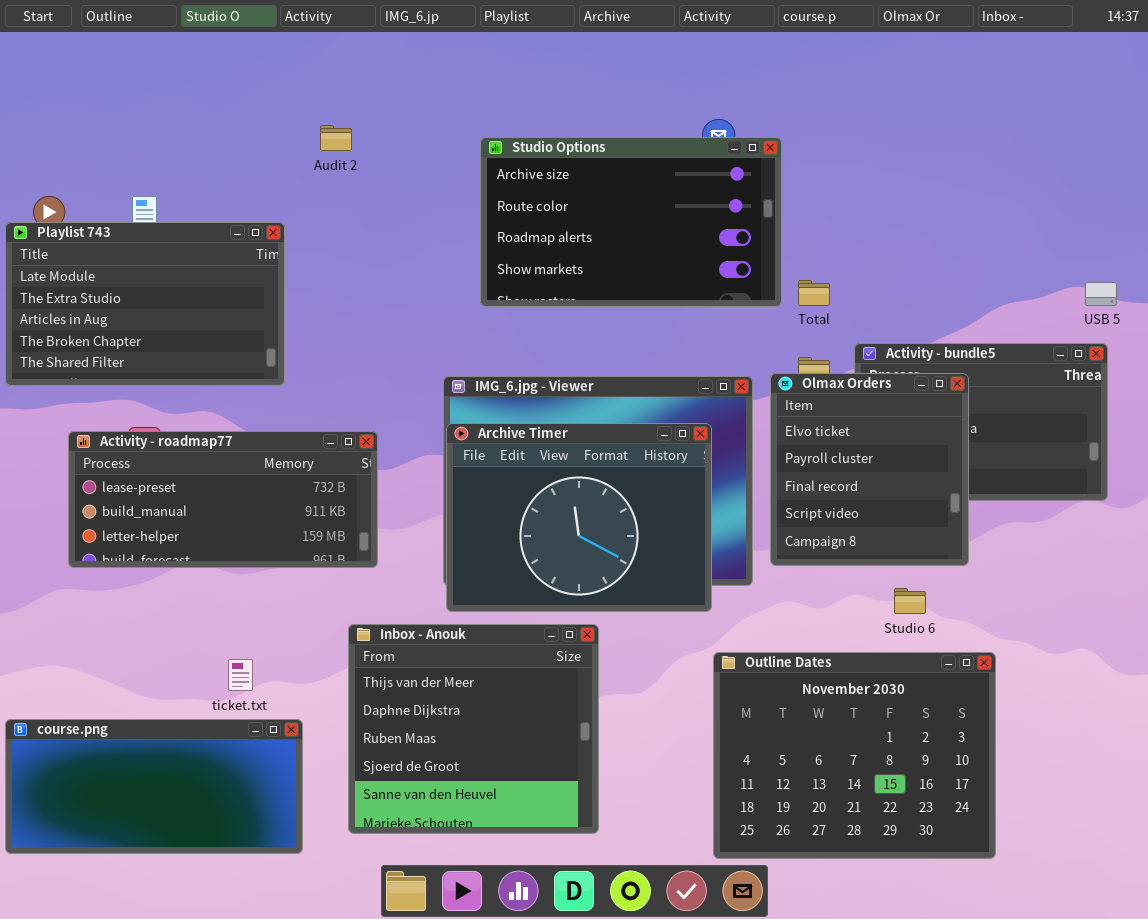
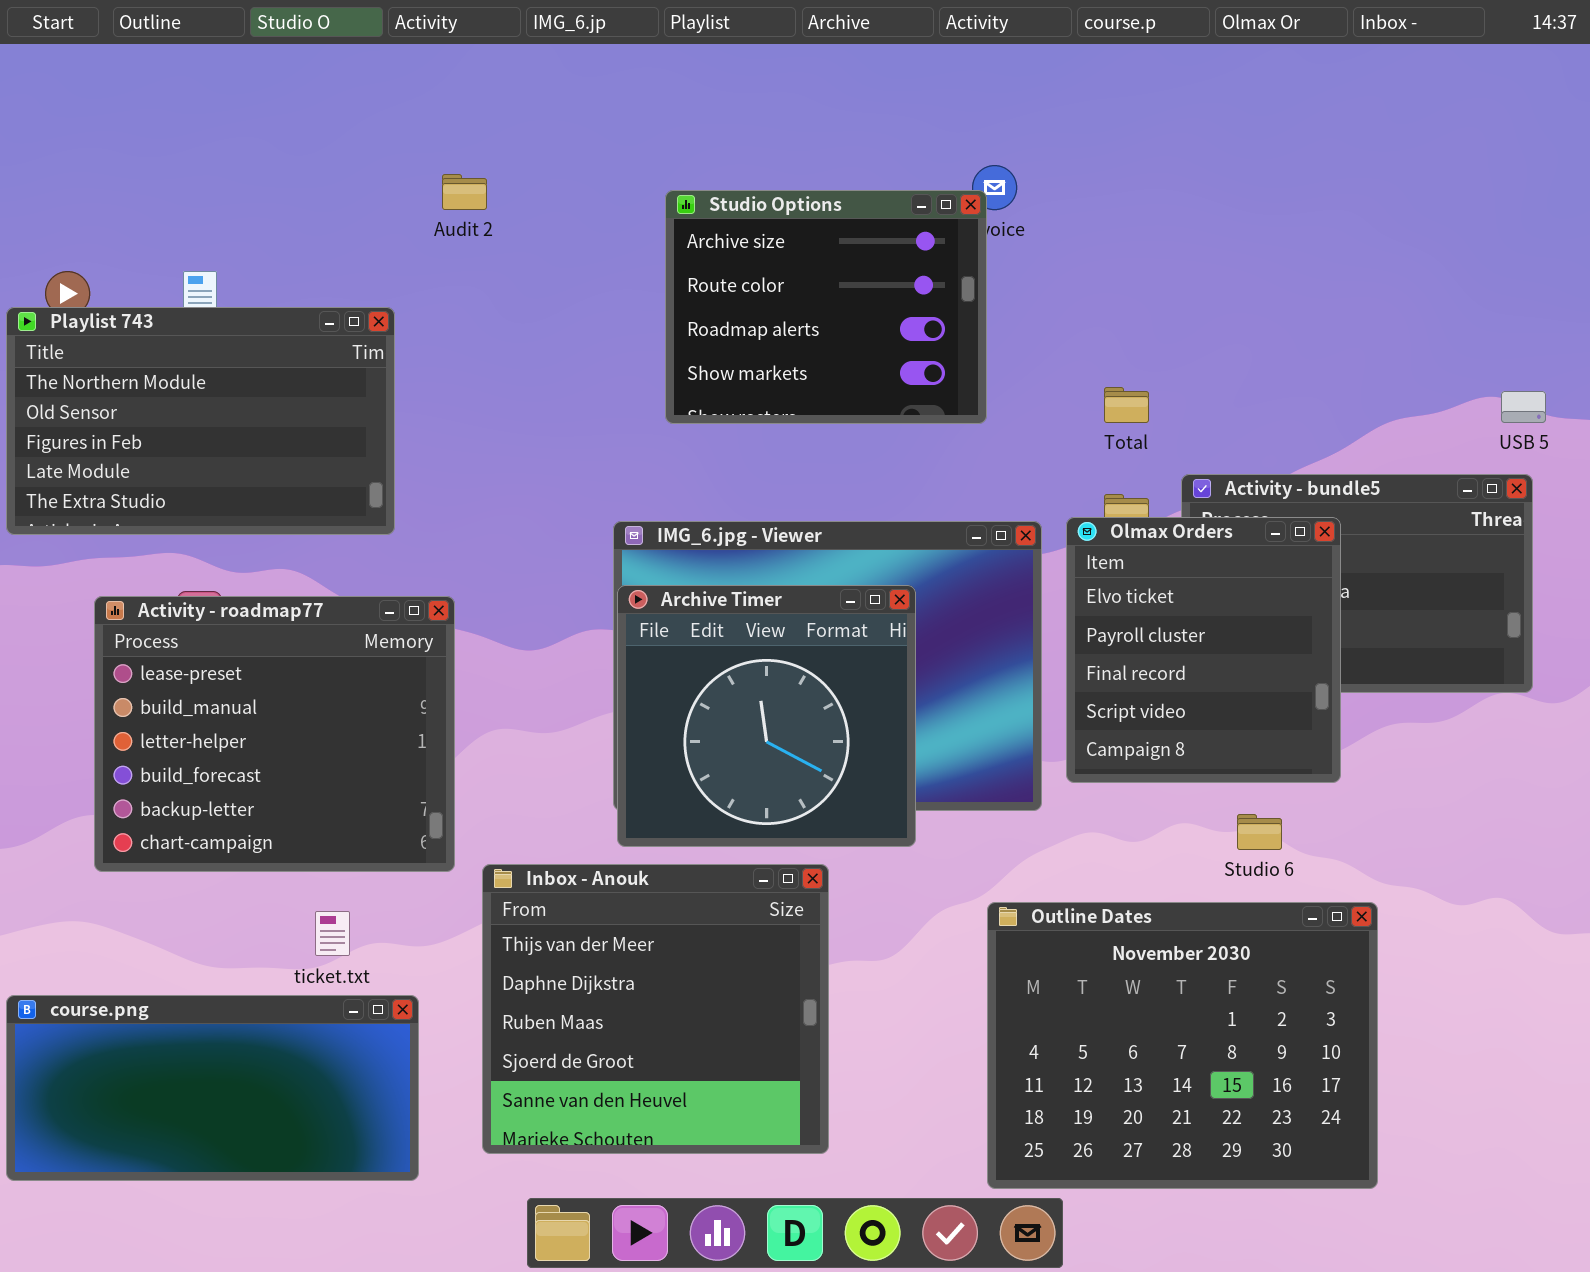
Studio Options: [480,137,782,307] -> [665,190,987,424], resized
Playlist 743: [5,222,285,386] -> [6,307,395,535], scrolled up 3 rows
Archive Timer: [446,423,712,612] -> [617,585,916,847], resized
Activity - roadmap77: [68,431,378,568] -> [94,596,455,872], resized

